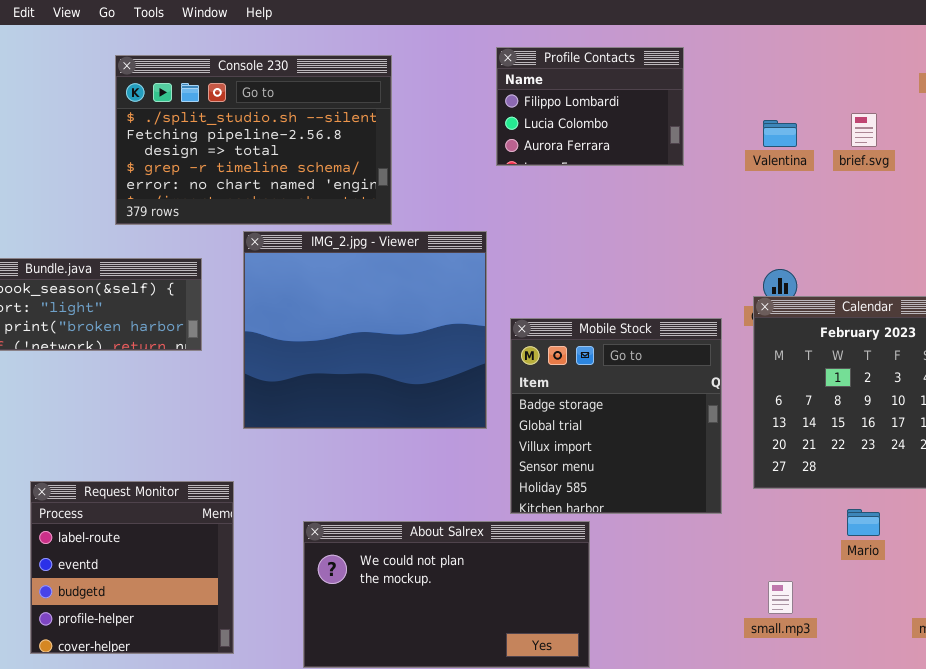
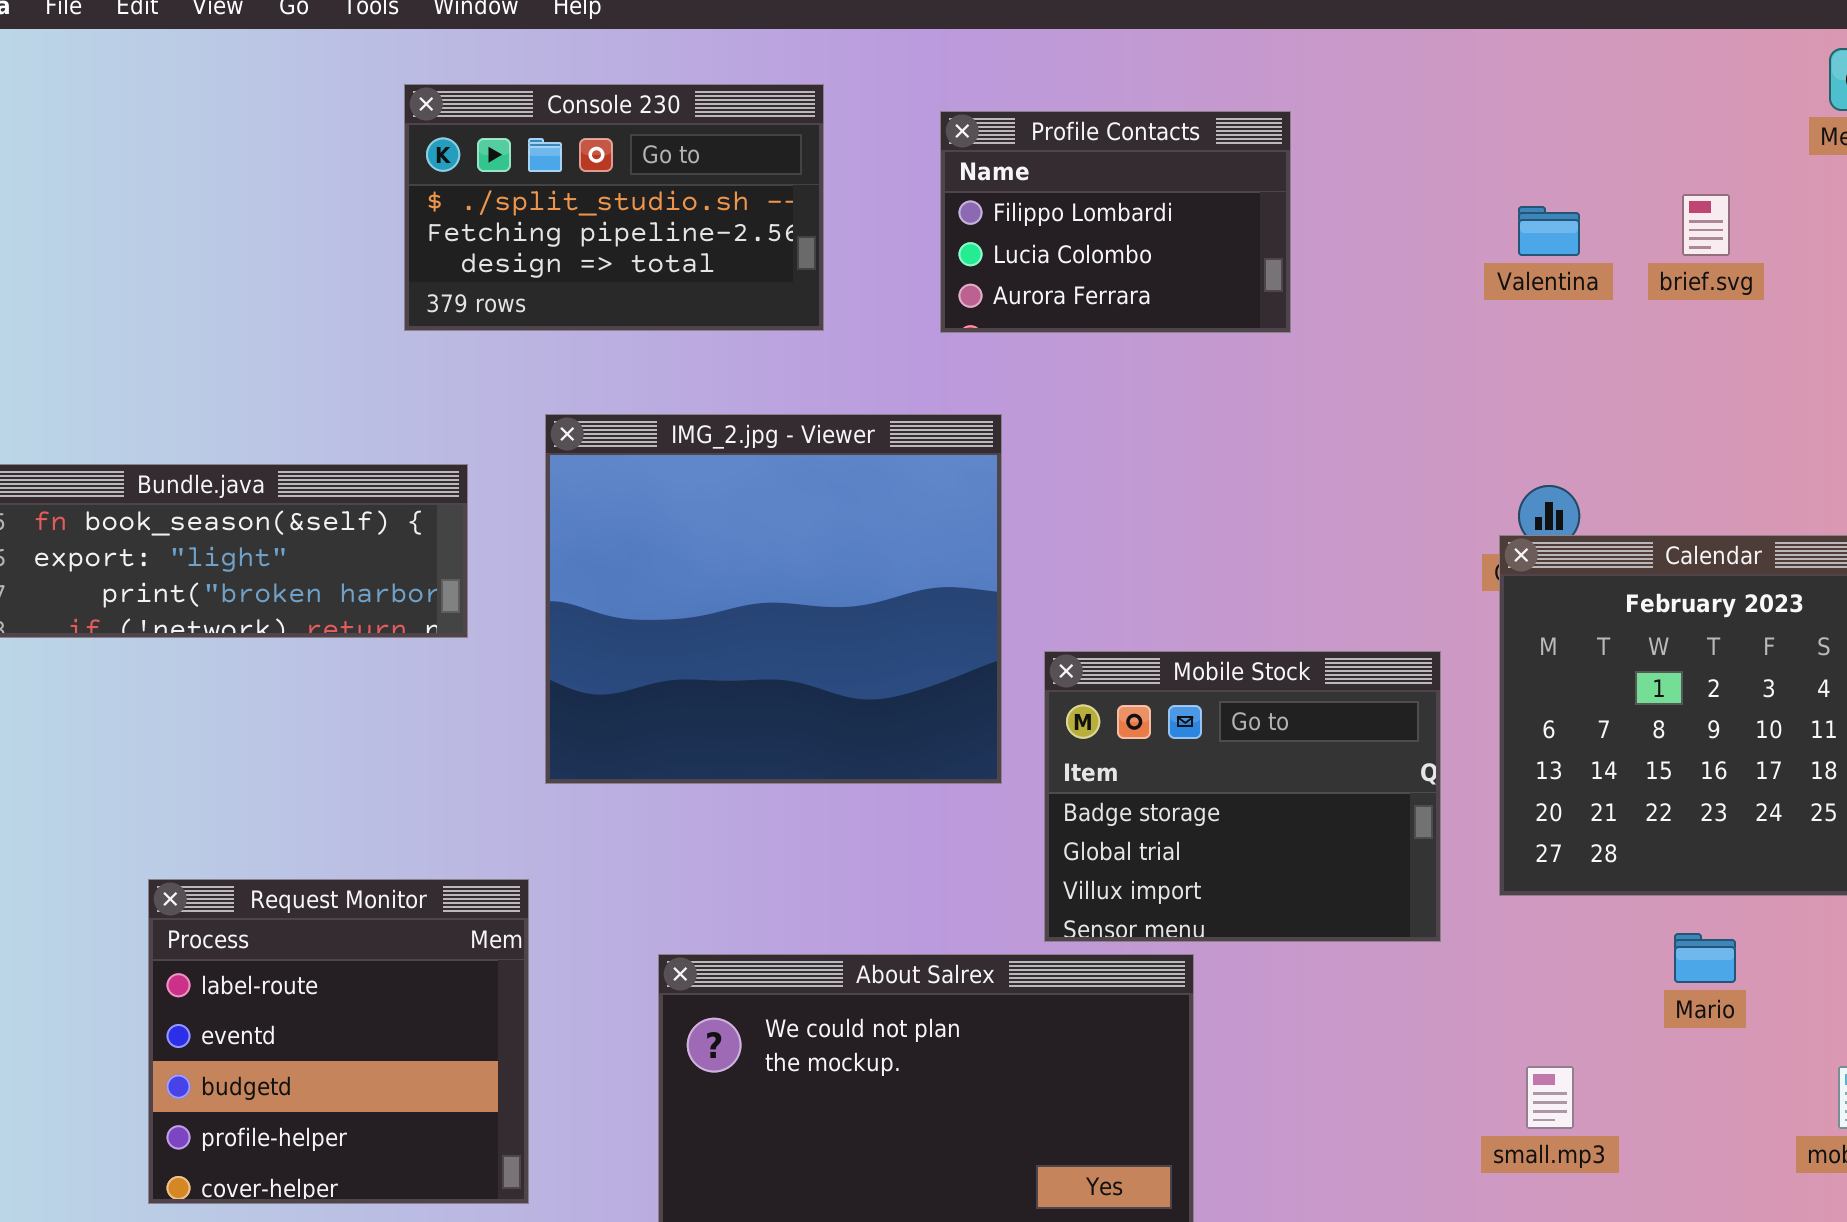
Profile Contacts: [496,47,684,166] -> [940,111,1291,333], moved
Console 230: [115,55,392,225] -> [404,84,824,331], resized
Mobile Stock: [510,318,722,514] -> [1044,651,1441,942], resized

